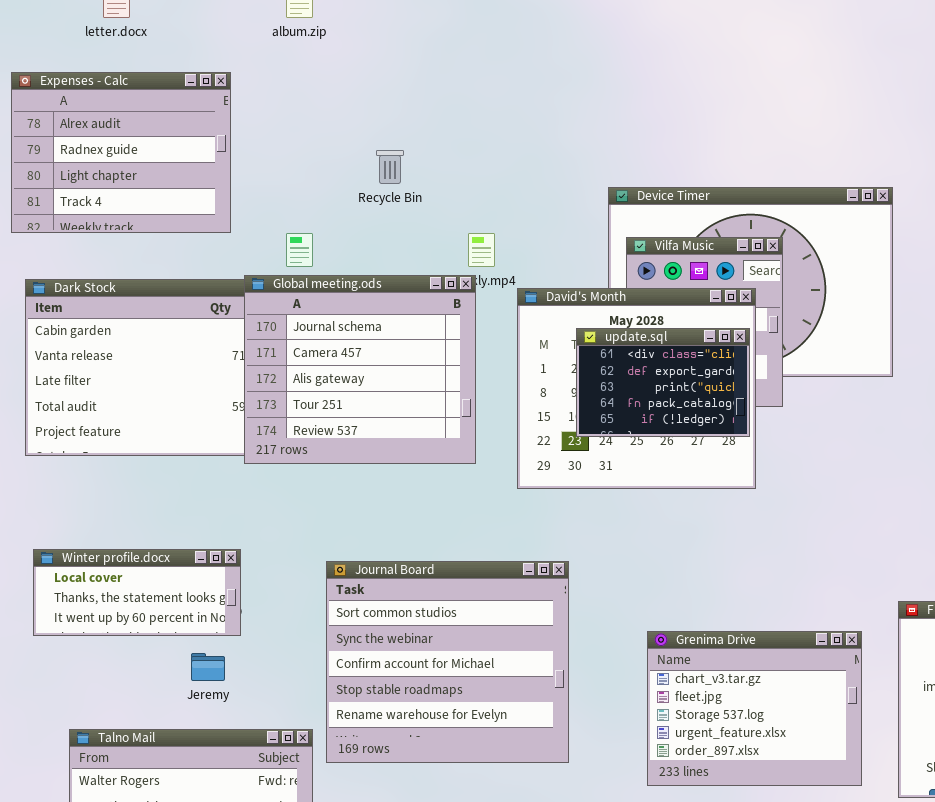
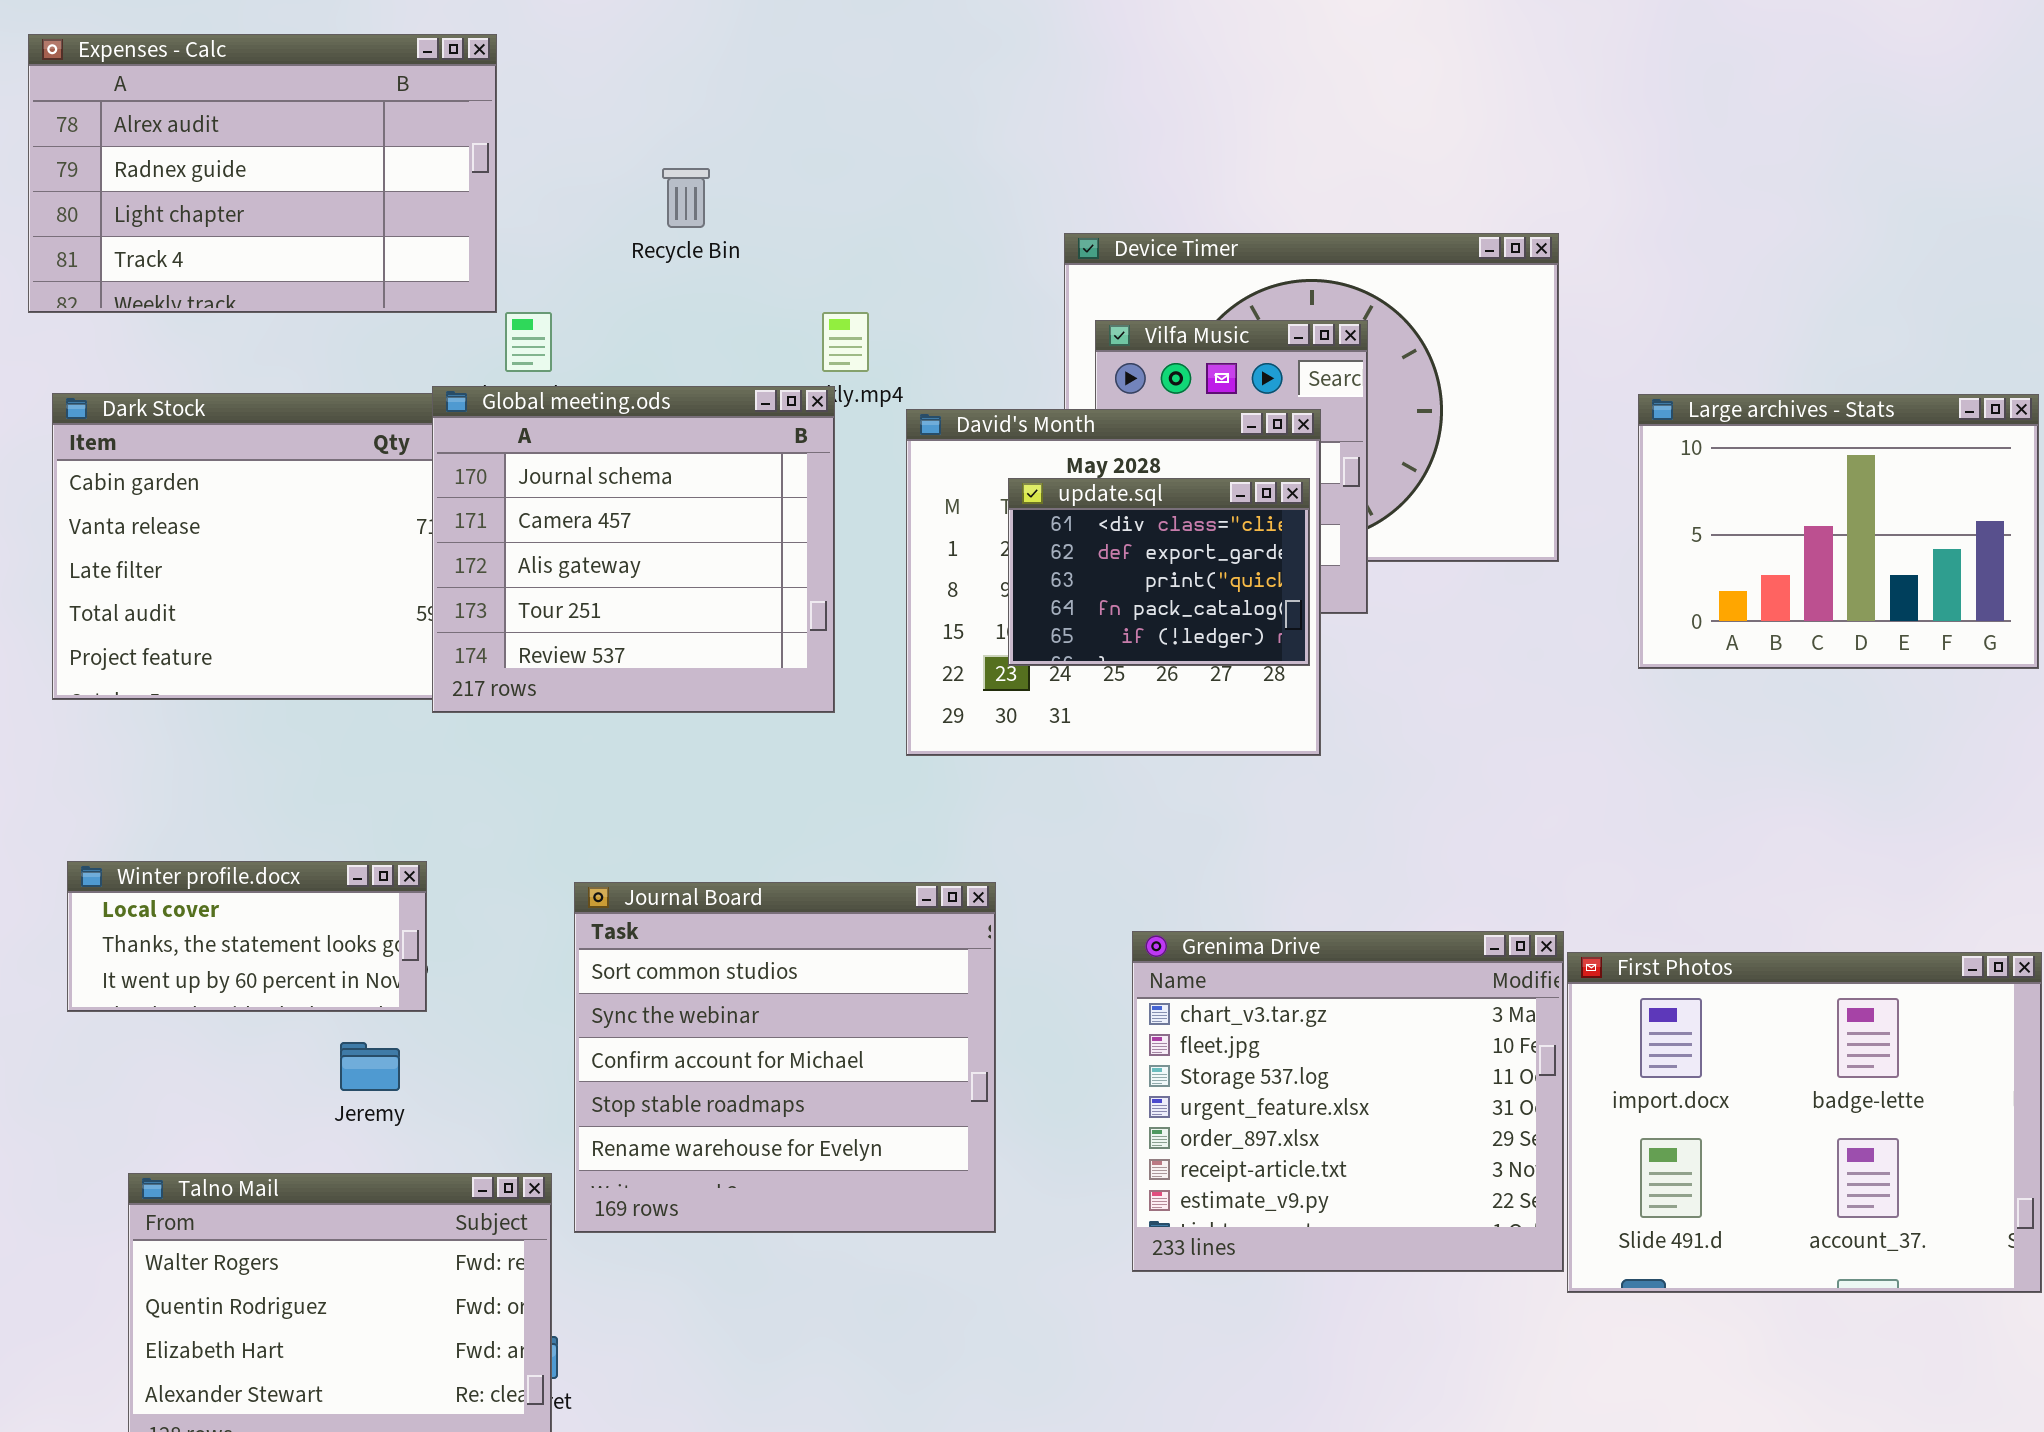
Expenses - Calc: [11,72,231,233] -> [28,34,497,313], resized
Grenima Drive: [647,631,862,786] -> [1132,931,1564,1272], resized

